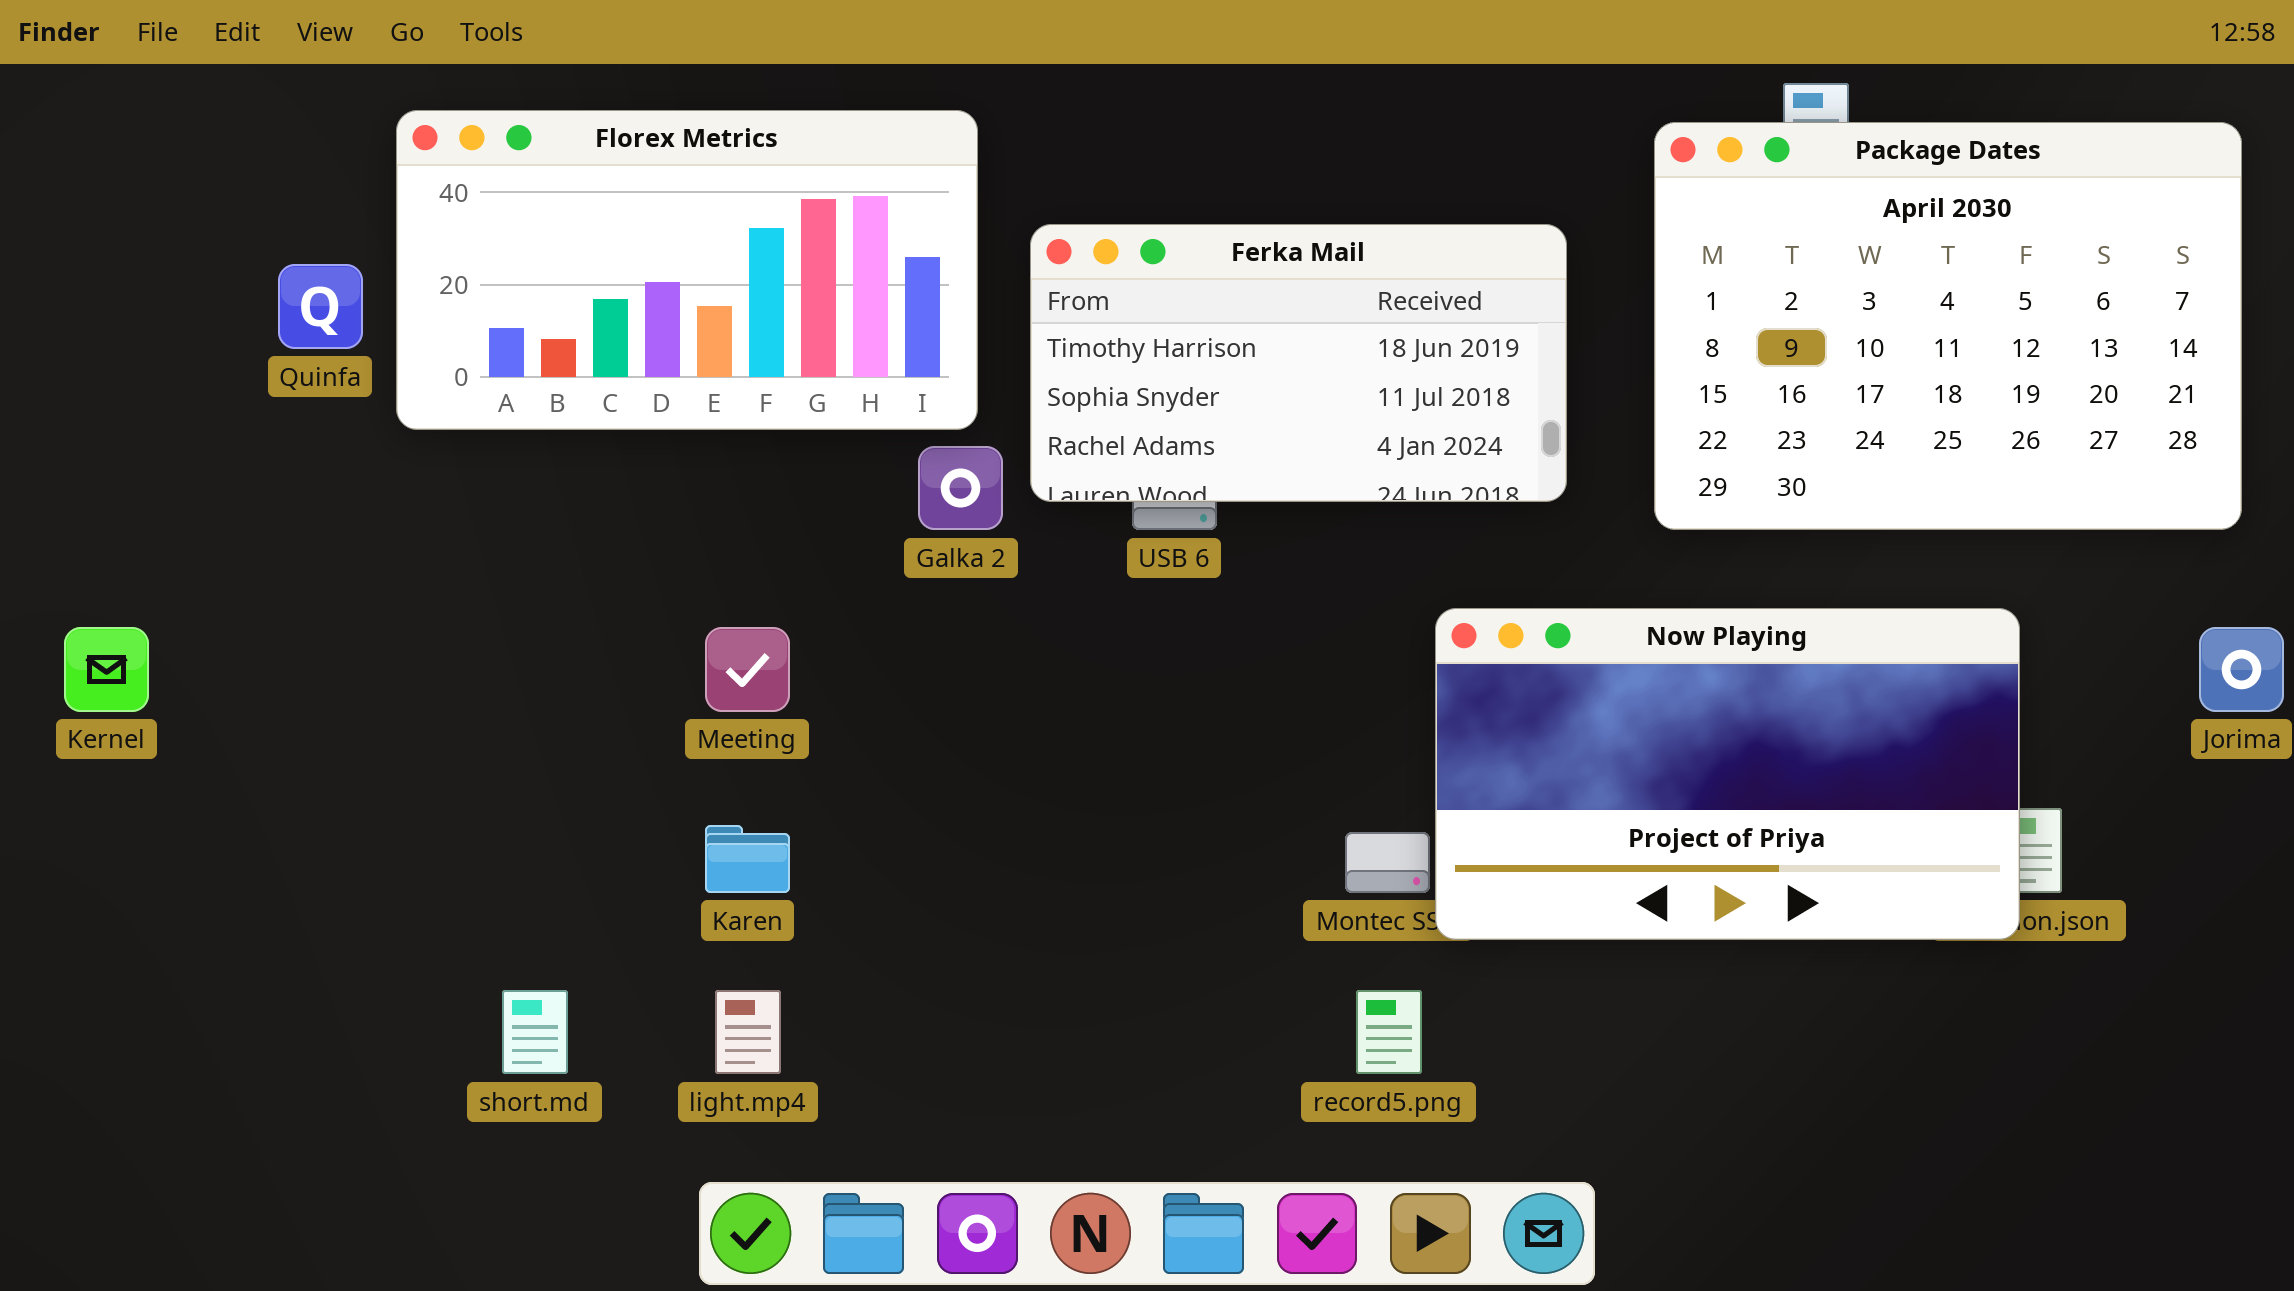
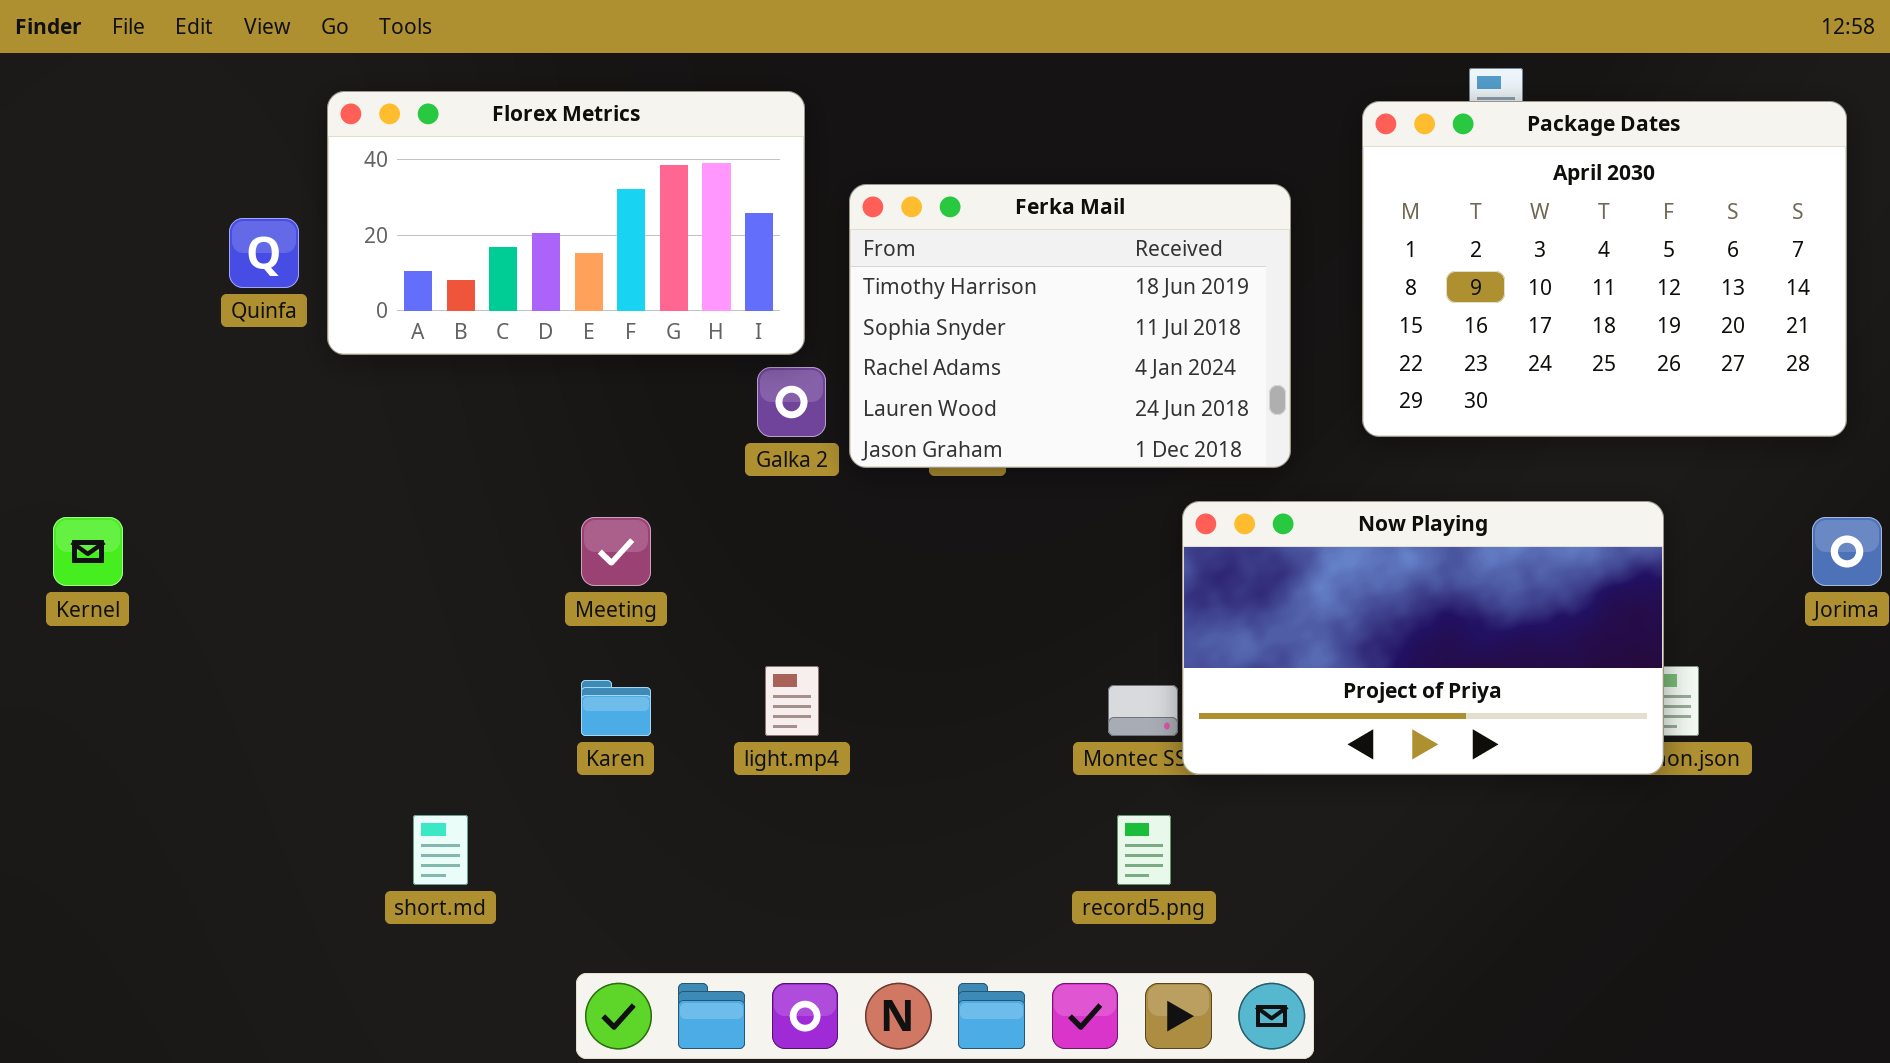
Ferka Mail: [1030,224,1567,502] -> [849,184,1291,468], resized
light.mp4: [715,990,781,1074] -> [765,666,819,736], moved

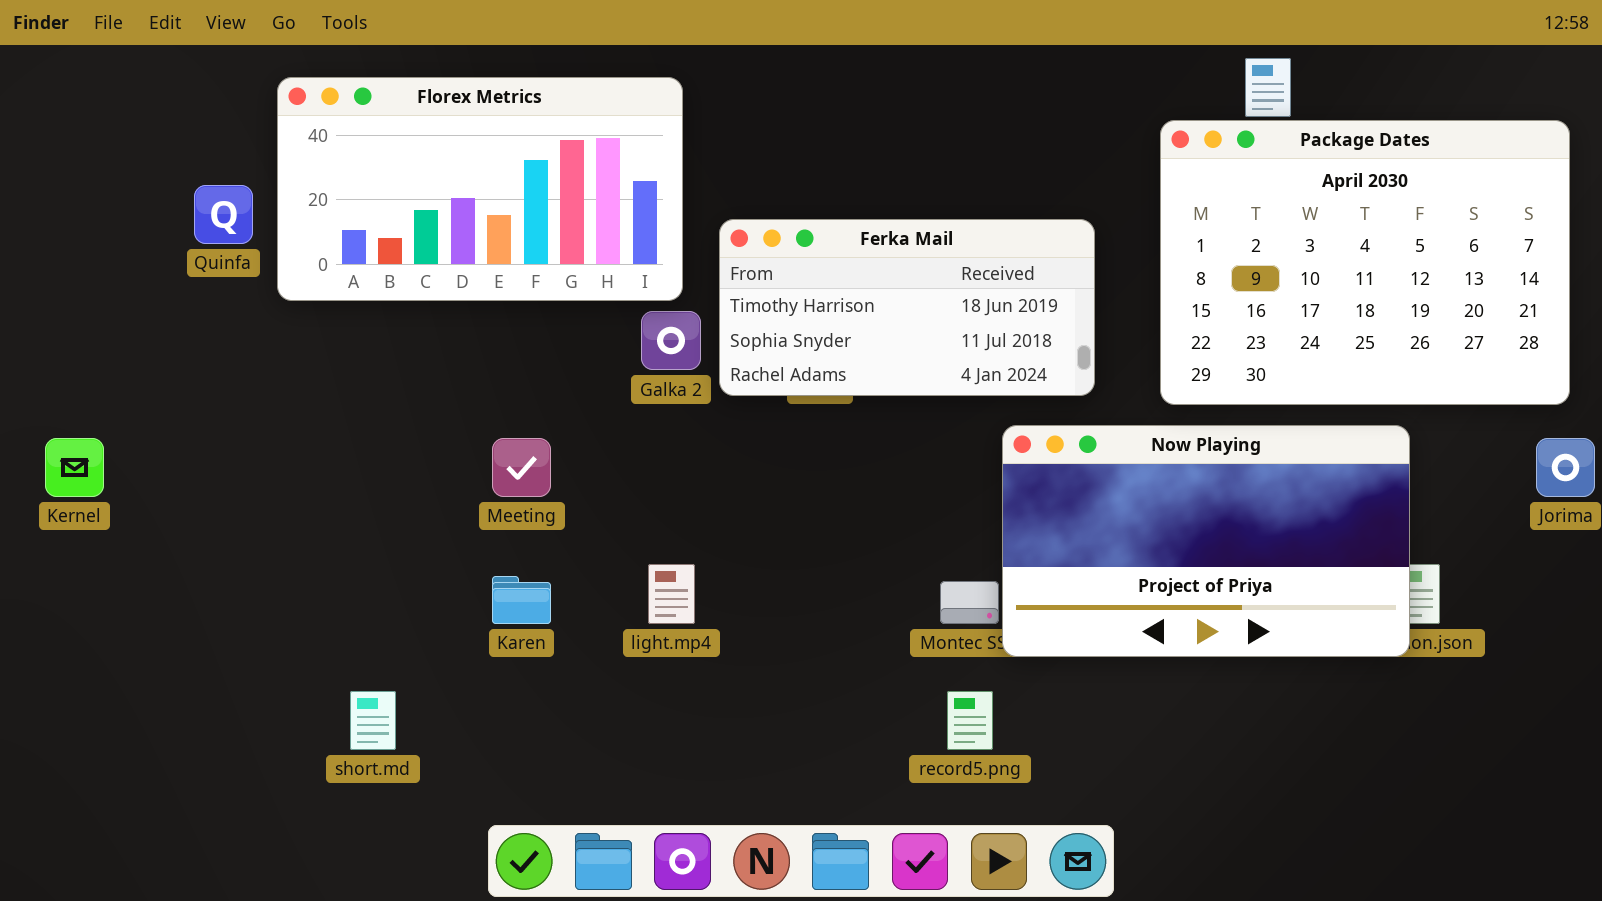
Package Dates: [1362,101,1847,437] -> [1160,120,1570,405], moved
Ferka Mail: [849,184,1291,468] -> [719,219,1095,396], resized

